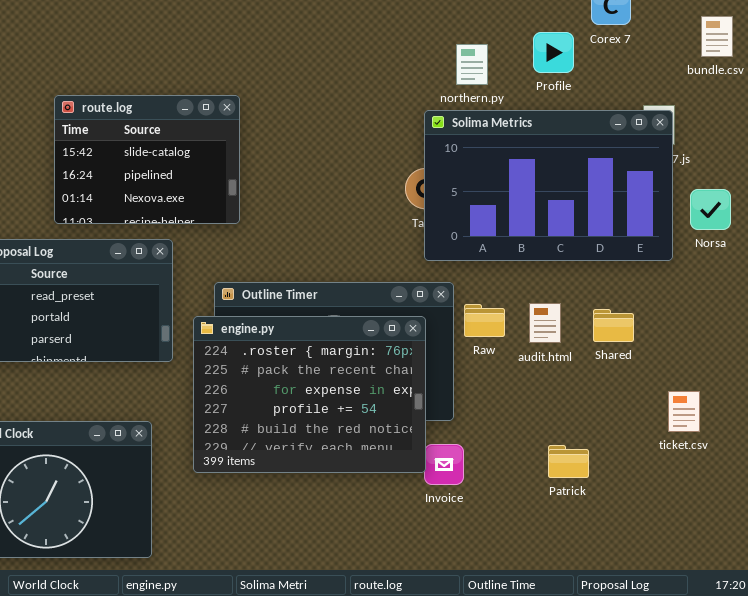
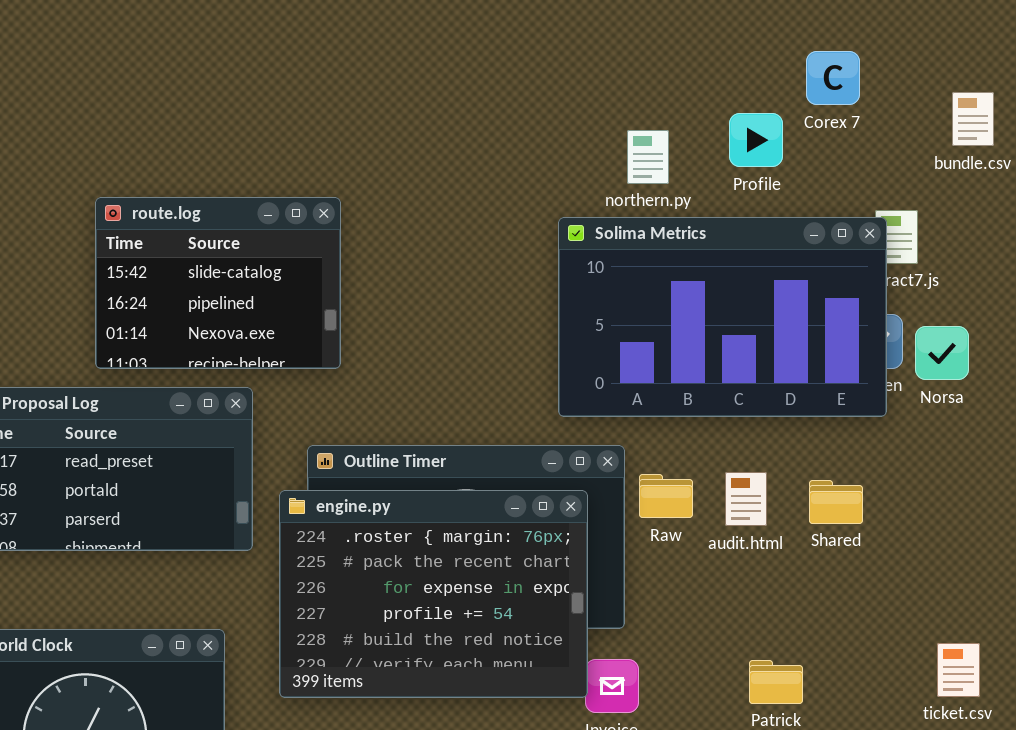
Solima Metrics: [424,110,673,261] -> [558,217,887,417], moved
Norsa: [690,189,731,230] -> [915,326,969,380], moved
ticket.csv: [668,391,700,432] -> [937,643,980,697], moved

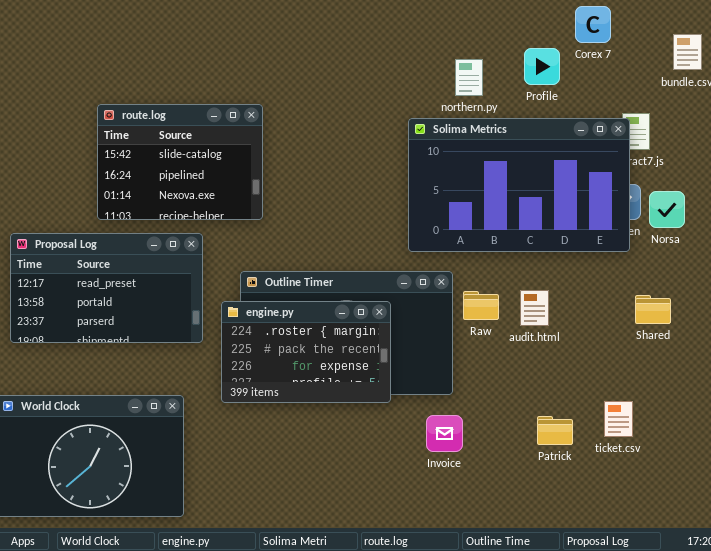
Shared: [809,480,863,524] -> [635,295,671,324], moved
engine.py: [279,490,588,698] -> [221,301,391,403], resized
ticket.csv: [937,643,980,697] -> [604,401,633,437], moved

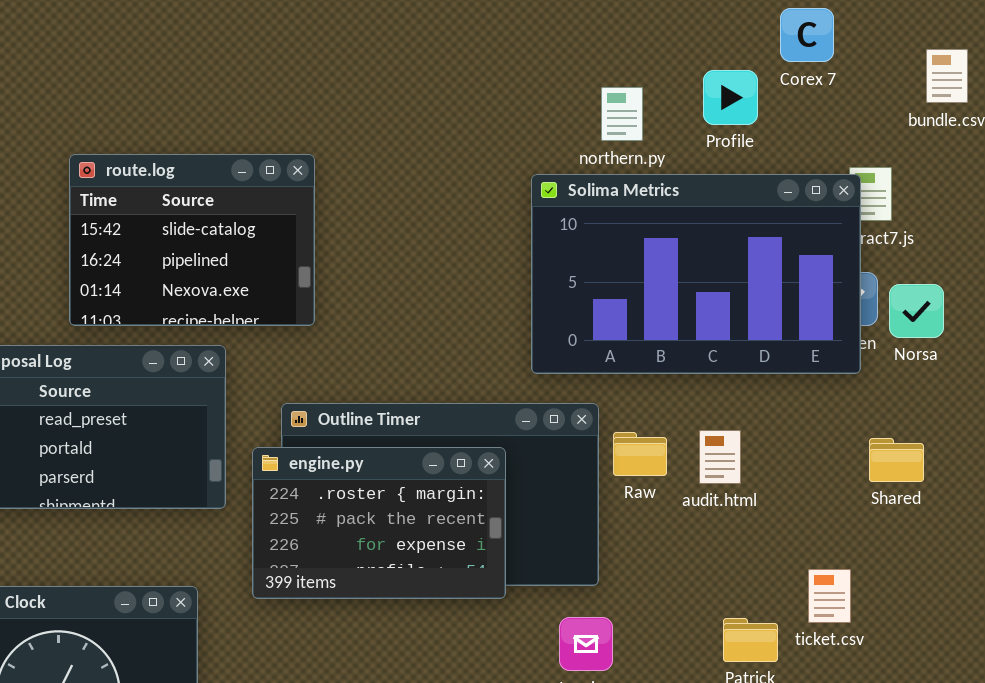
ticket.csv: [604,401,633,437] -> [808,569,851,623], moved

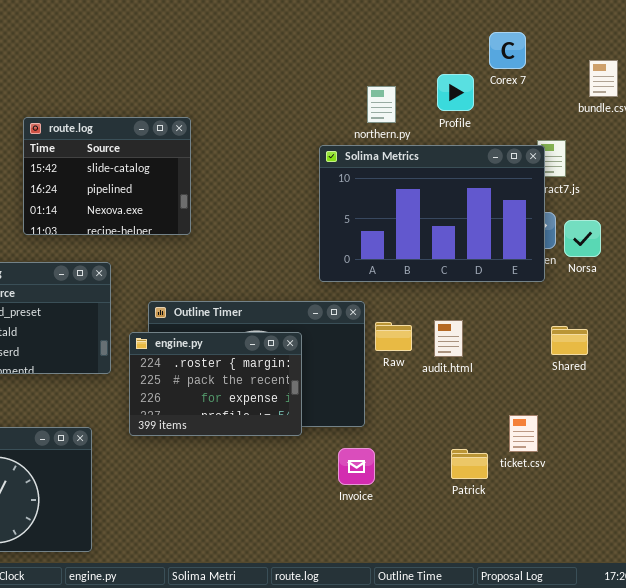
route.log: [69,154,315,326] -> [23,117,191,235], moved

